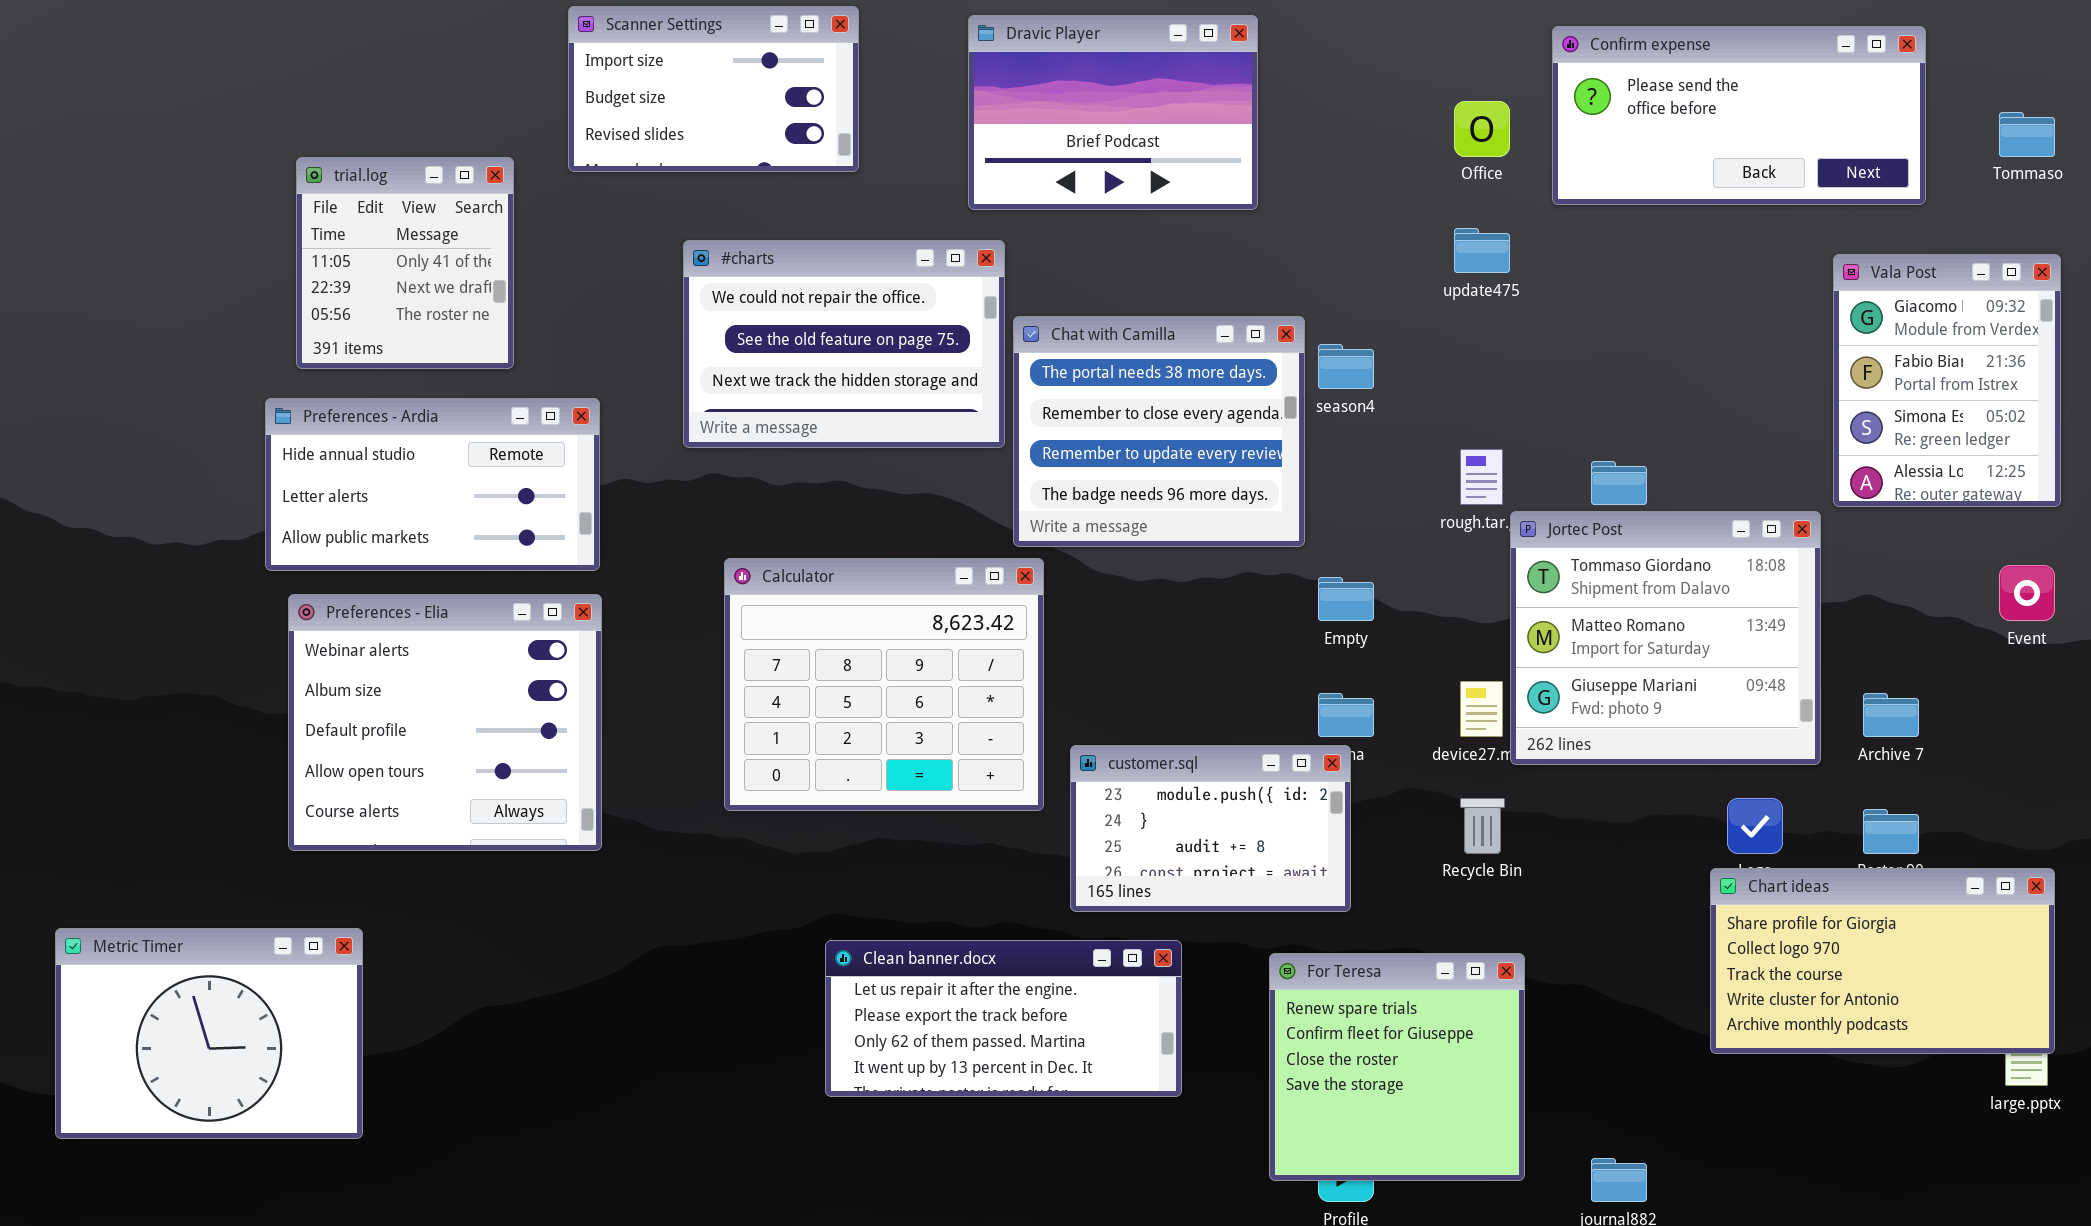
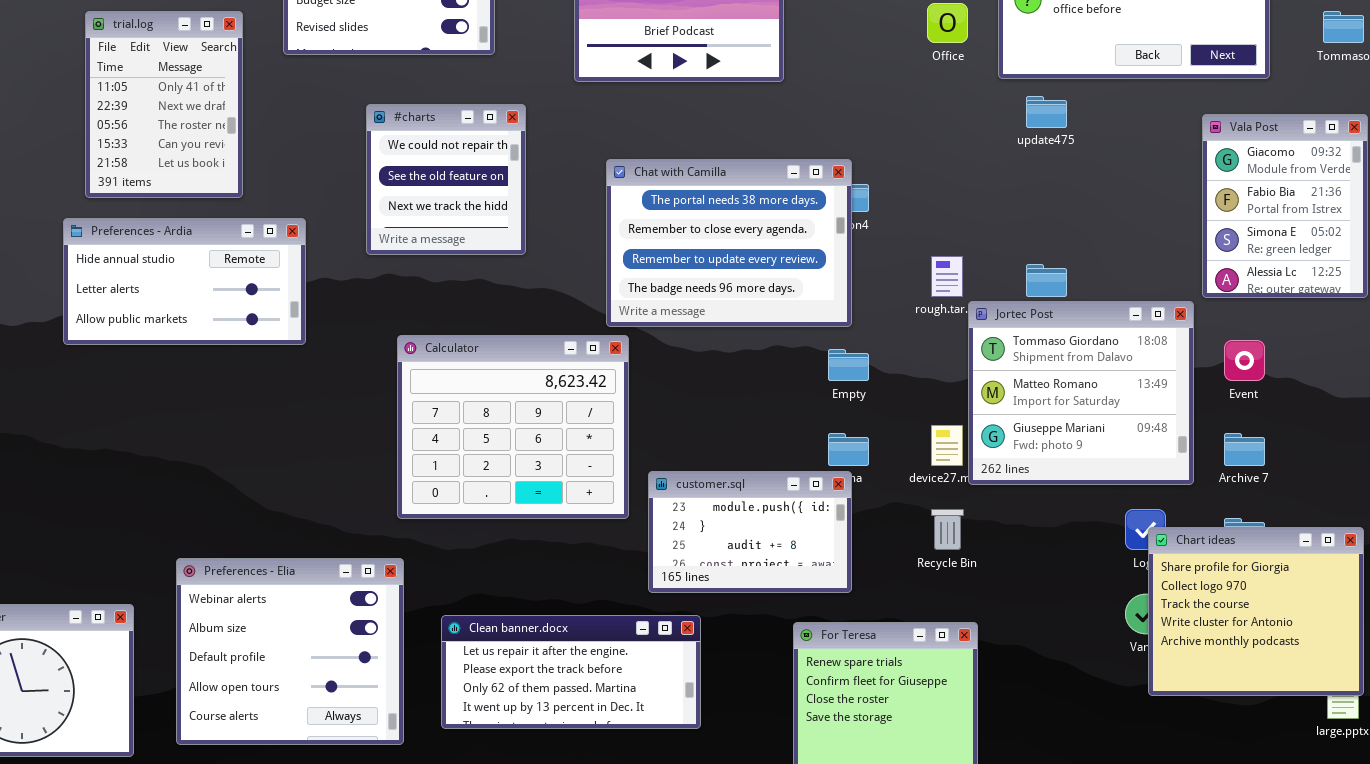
trial.log: [296,157,514,369] -> [85,11,243,198], resized
update475: [1454,228,1510,273] -> [1026,96,1067,128], moved
#charts: [683,240,1005,448] -> [366,104,526,255], resized
Chat with Camilla: [1013,316,1305,547] -> [606,159,852,327], resized
Event: [1999,565,2055,621] -> [1224,340,1265,381], moved
Preferences - Elia: [288,594,602,851] -> [176,558,404,745], moved
Chart ideas: [1710,868,2055,1054] -> [1148,527,1364,696], resized
Clean banner.docx: [825,940,1182,1097] -> [441,615,701,729], moved

